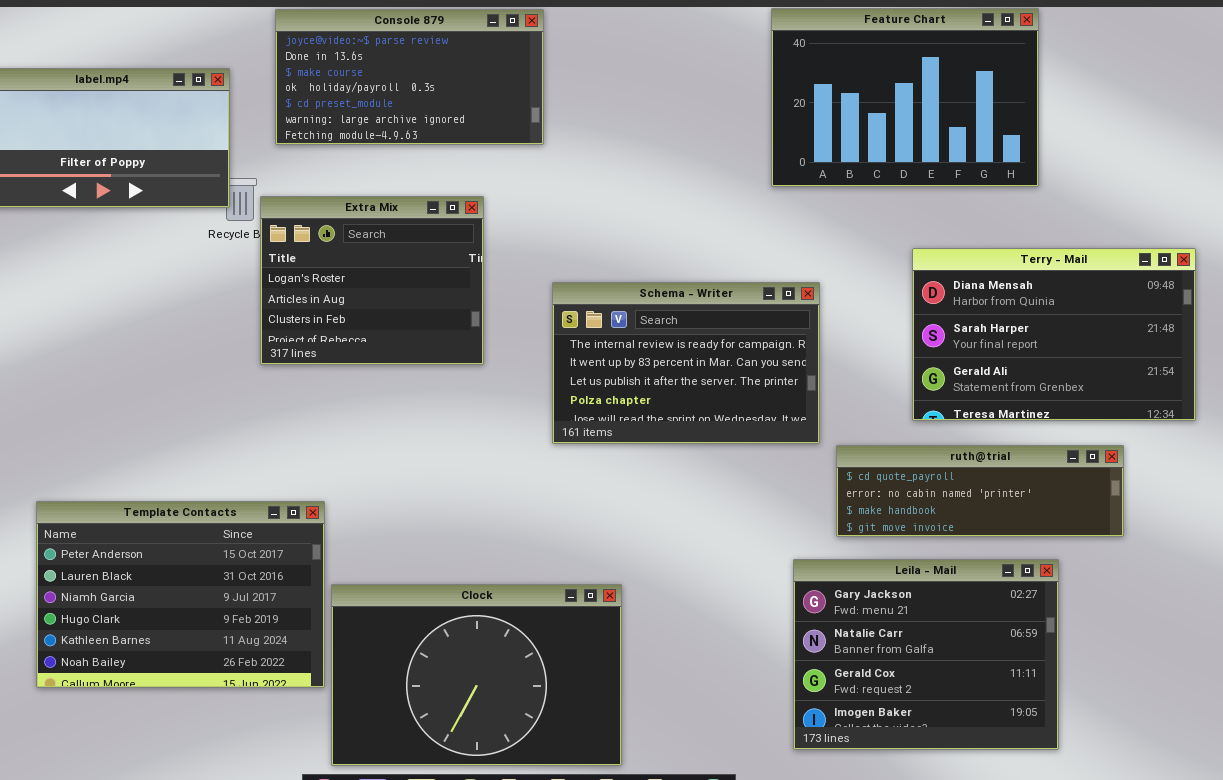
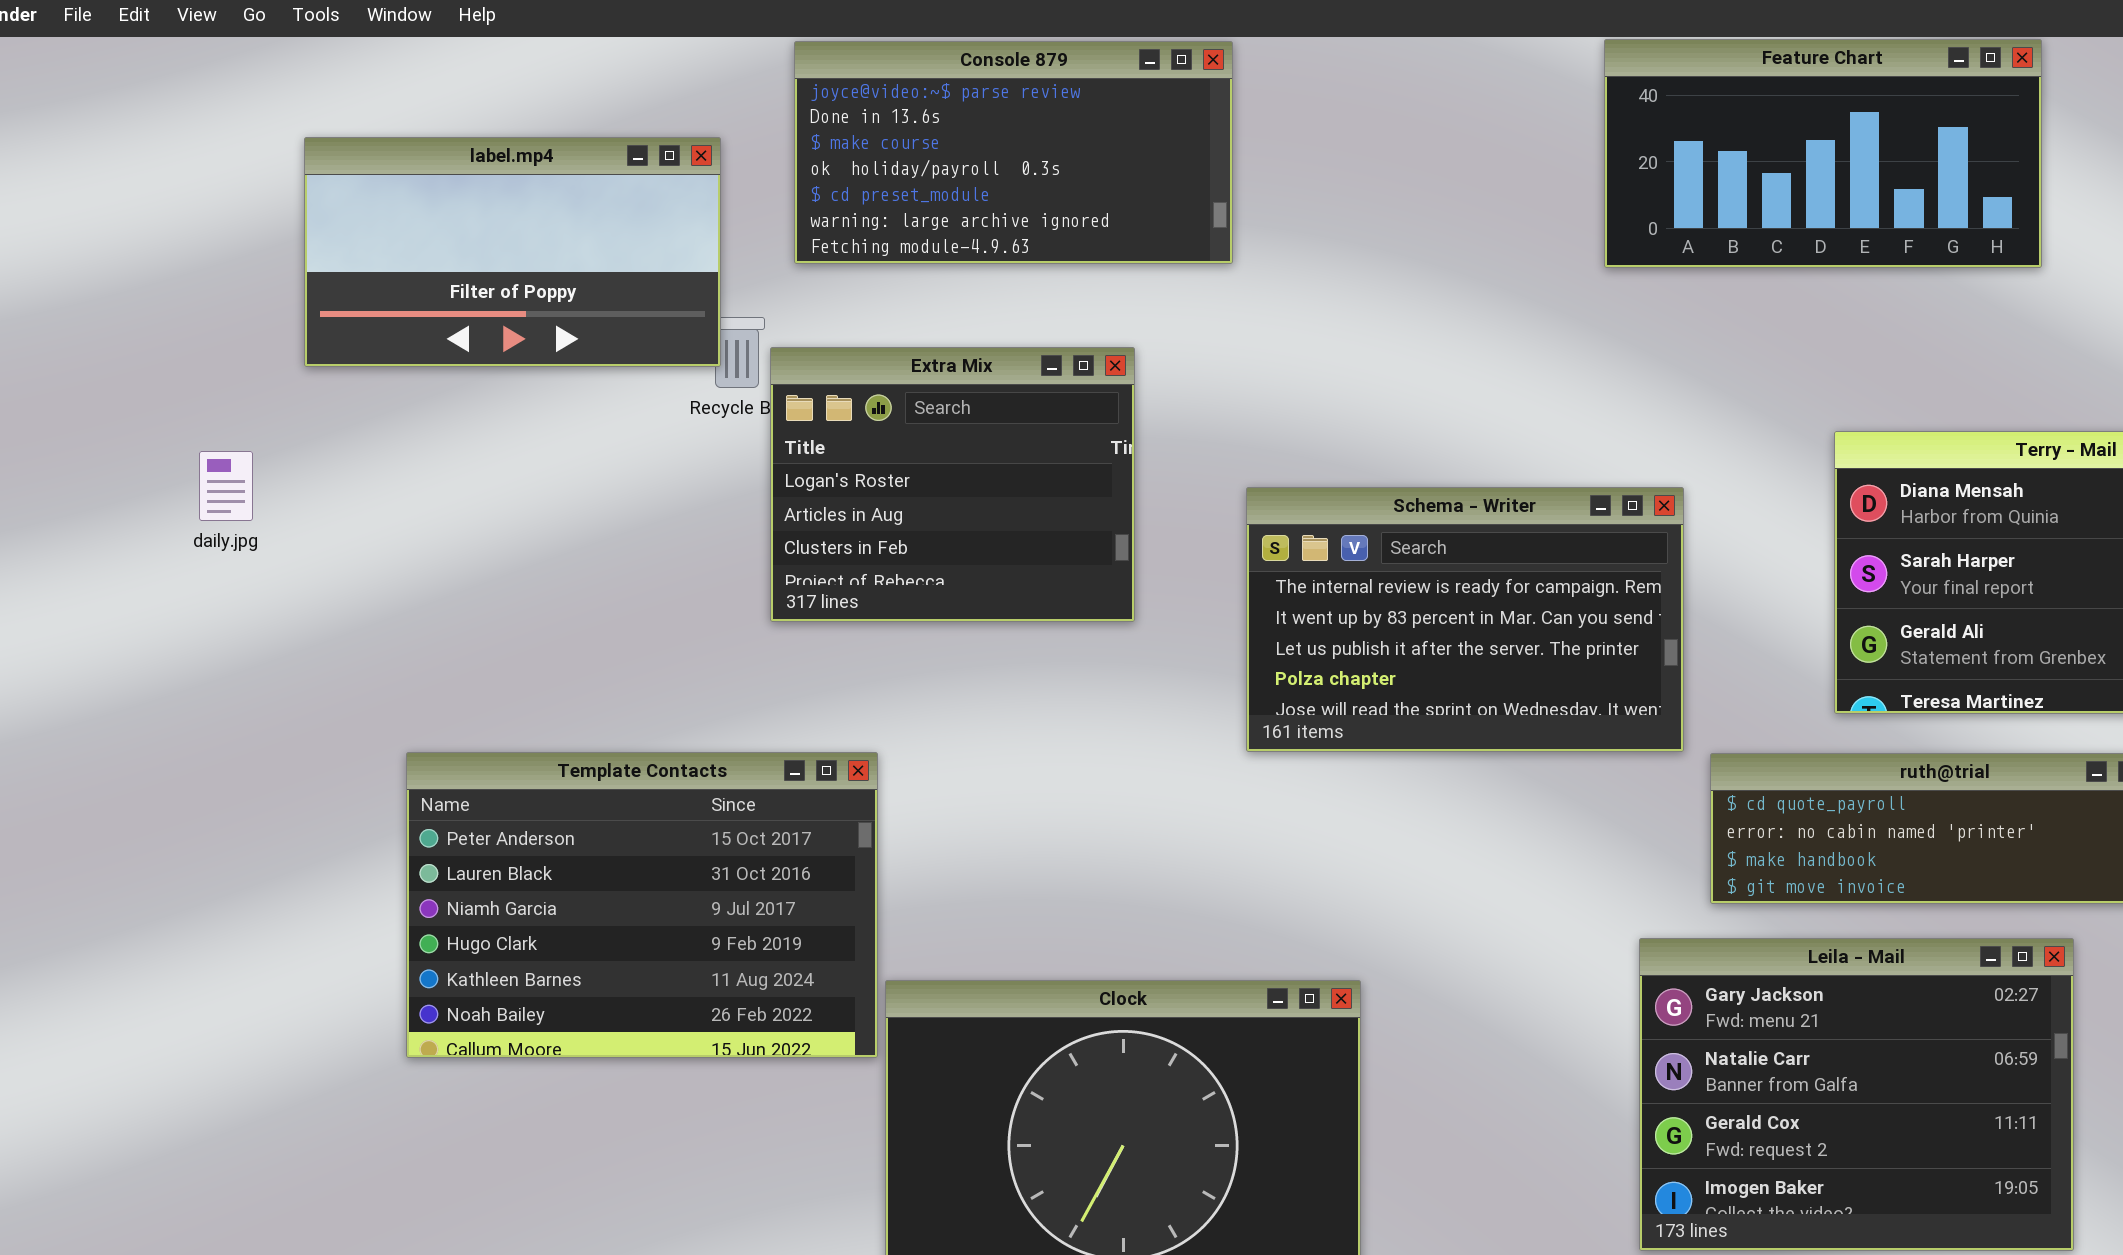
Feature Chart: [771,8,1039,187] -> [1604,39,2042,268], resized
Template Contacts: [36,501,325,688] -> [406,752,878,1058], moved

